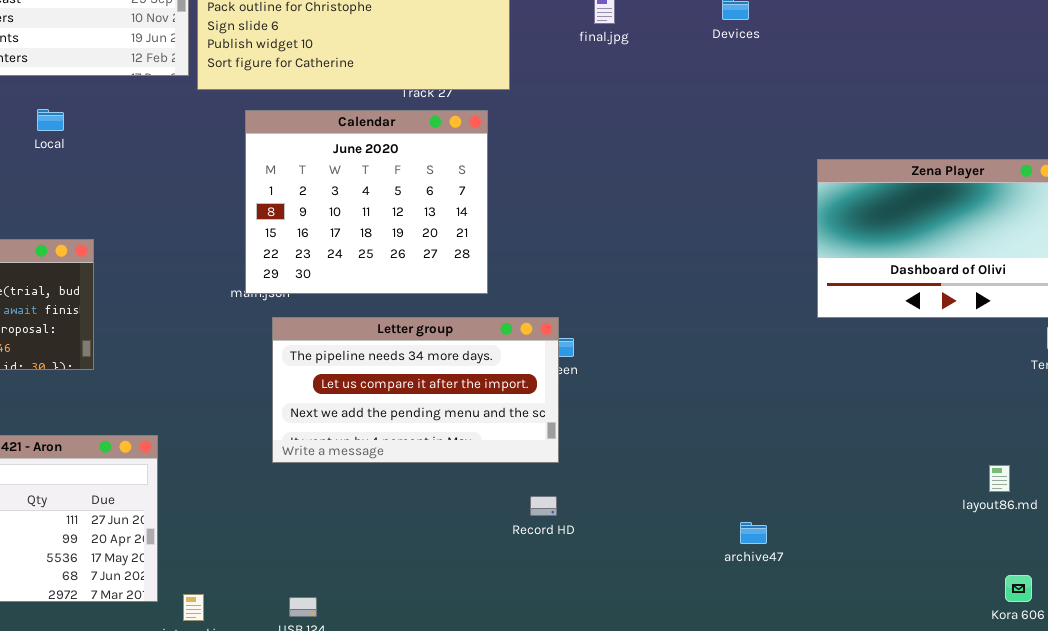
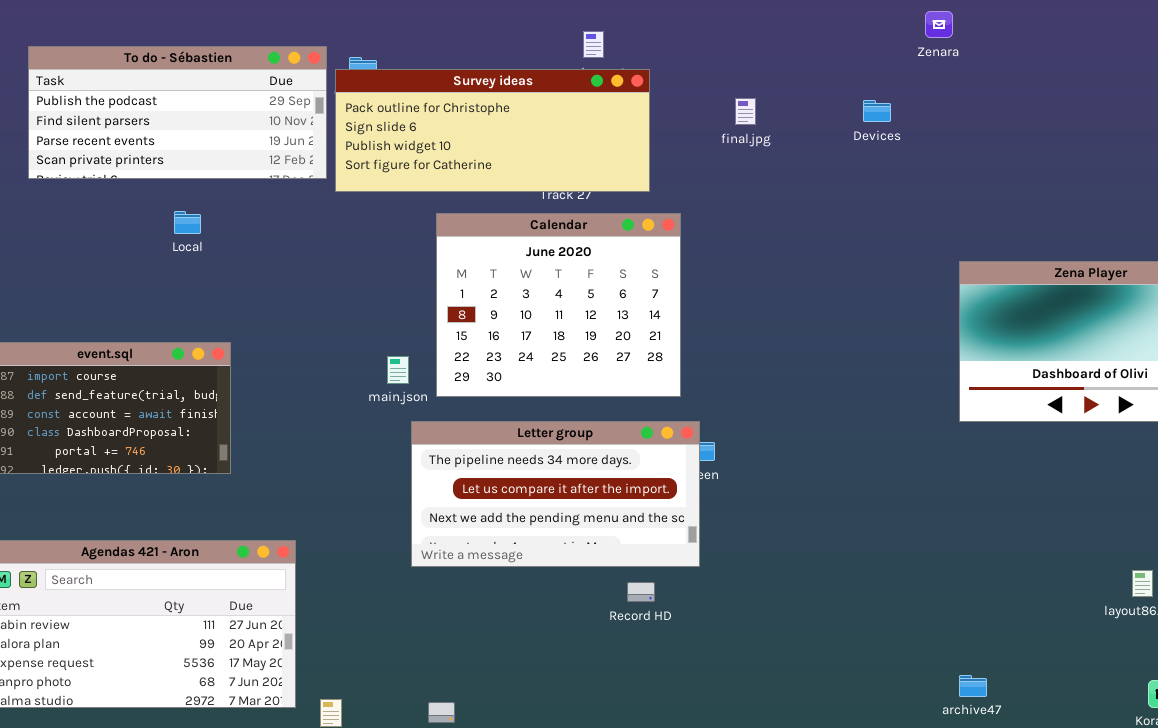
Calendar: [245,110,488,294] -> [436,213,681,397], moved
Record HD: [530,496,557,516] -> [627,582,655,602], moved
archive47: [740,522,767,544] -> [959,675,987,697], moved

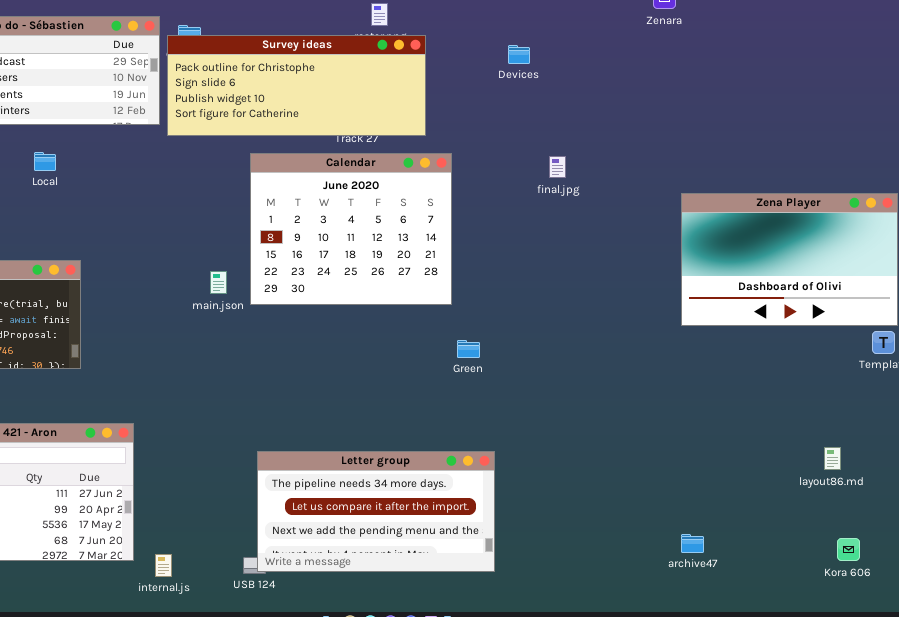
final.jpg: [735,98,756,125] -> [549,156,566,178], moved
Devices: [863,100,891,122] -> [508,45,530,64], moved
Letter group: [411,421,700,567] -> [257,451,495,572], moved

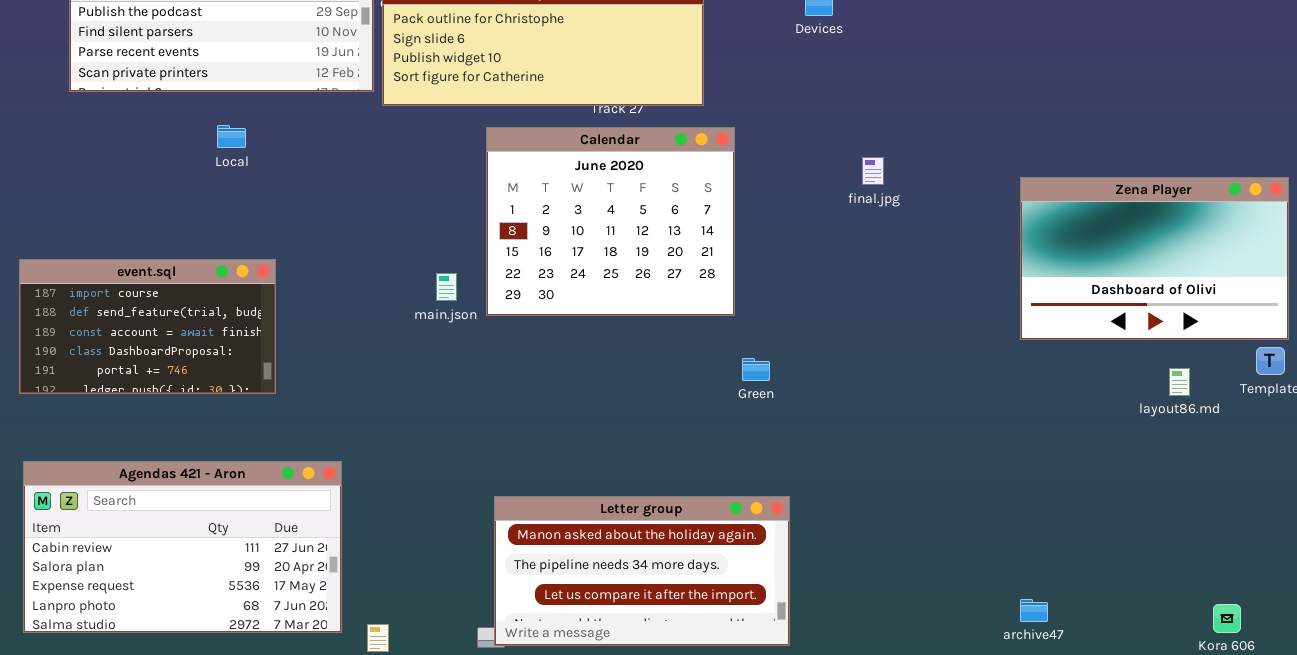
final.jpg: [549,156,566,178] -> [862,157,884,185], moved
layout86.md: [824,447,841,470] -> [1169,368,1190,396], moved
Letter group: [257,451,495,572] -> [494,496,790,646], scrolled up 1 row

